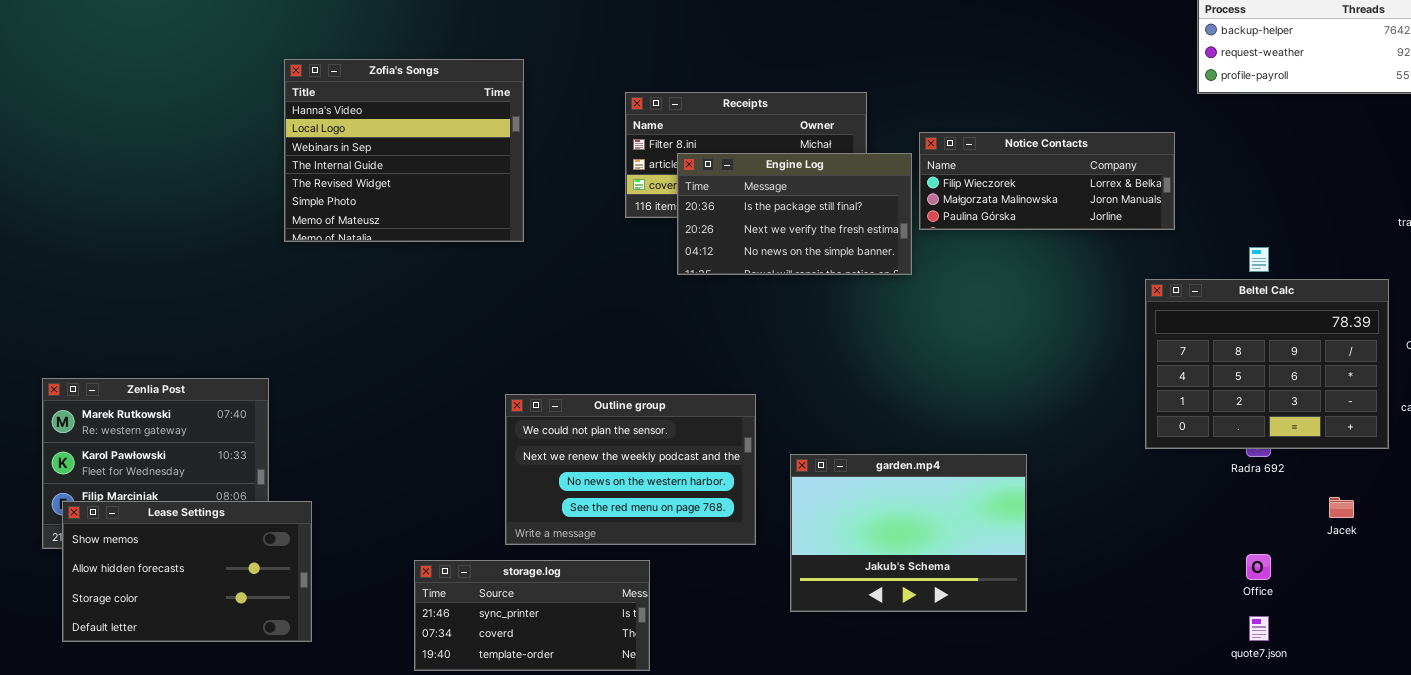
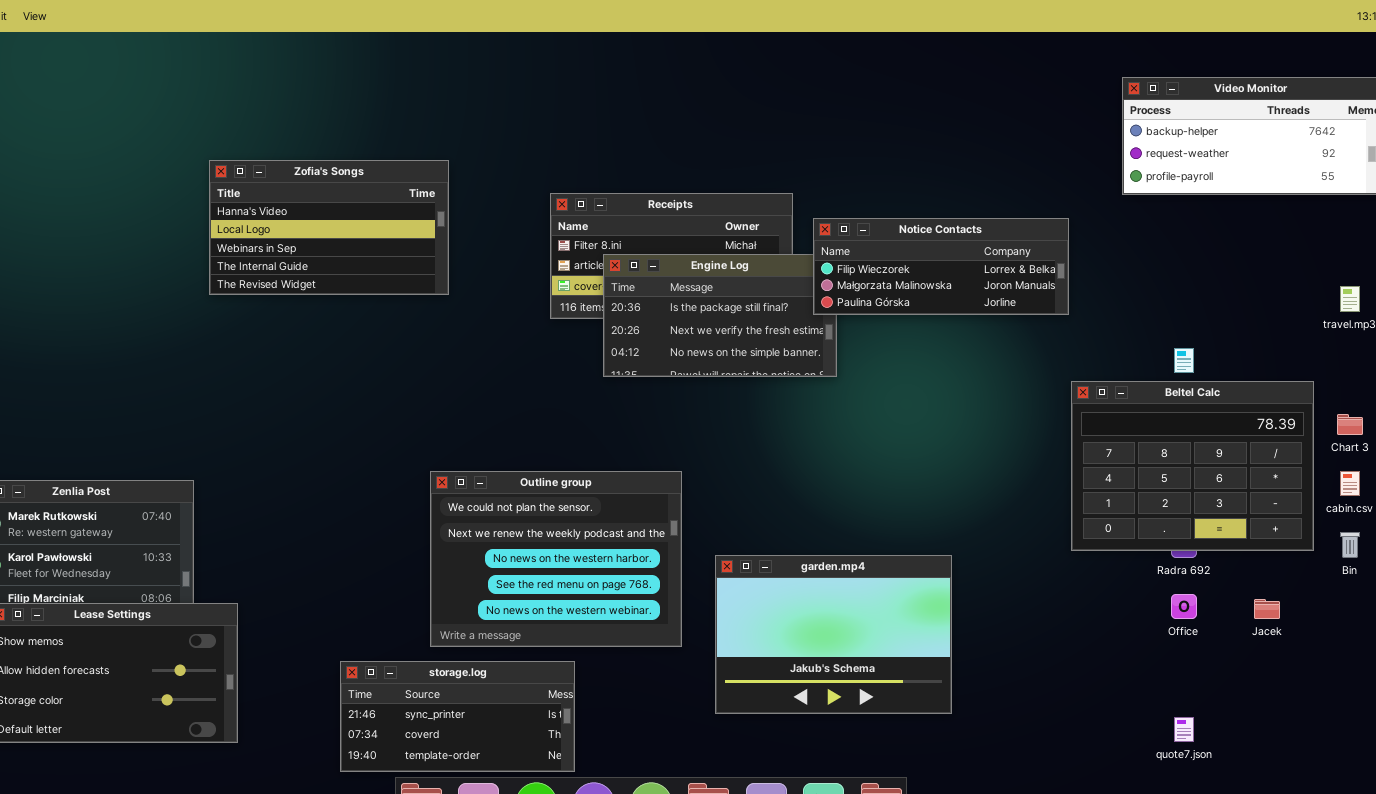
Zofia's Songs: [284,59,524,242] -> [209,160,449,295], resized
Notice Contacts: [919,132,1175,230] -> [813,218,1069,315], moved
Outline group: [505,394,756,545] -> [430,471,682,647], resized
Office: [1246,554,1271,580] -> [1171,594,1197,619], moved

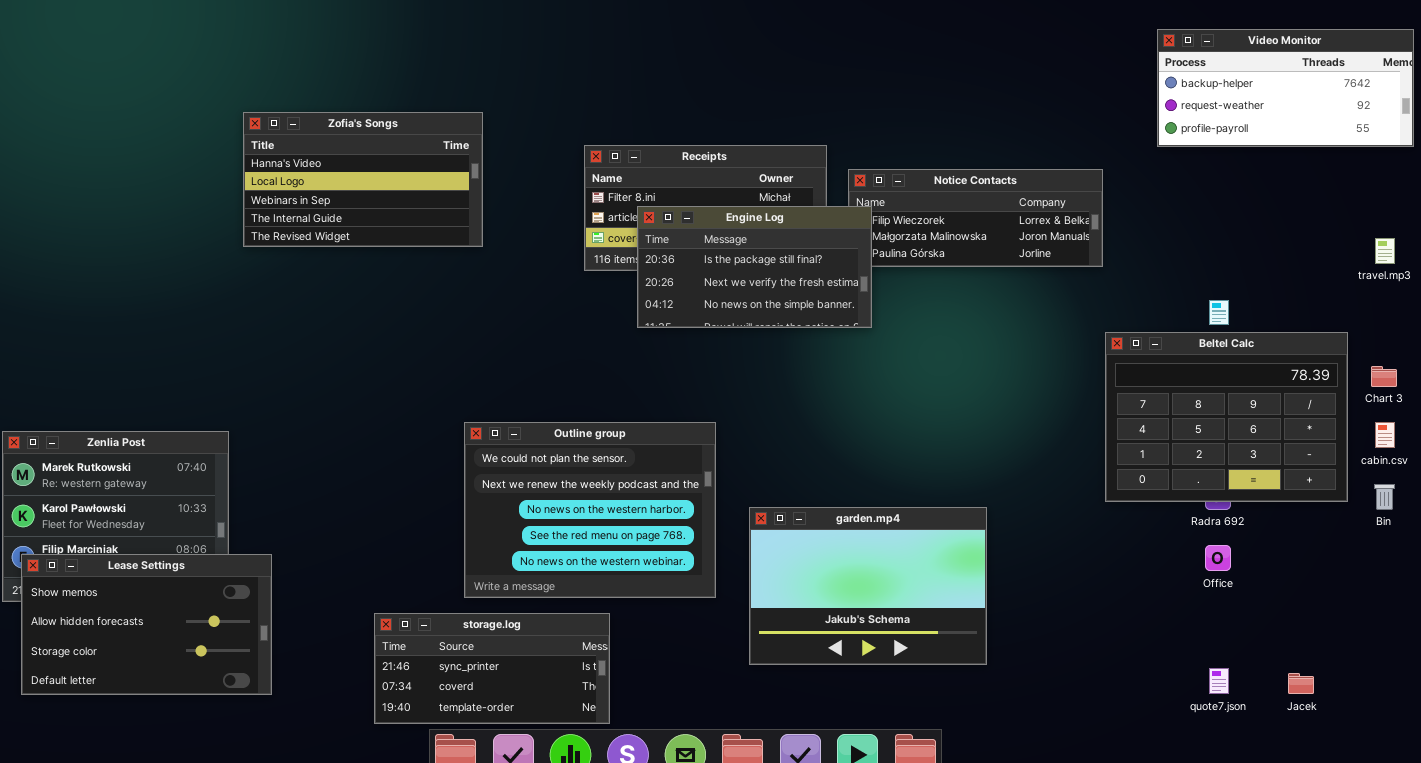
Engine Log: [603,254,837,377] -> [637,206,872,328], raised
Jacek: [1254,599,1280,619] -> [1288,673,1314,694], moved

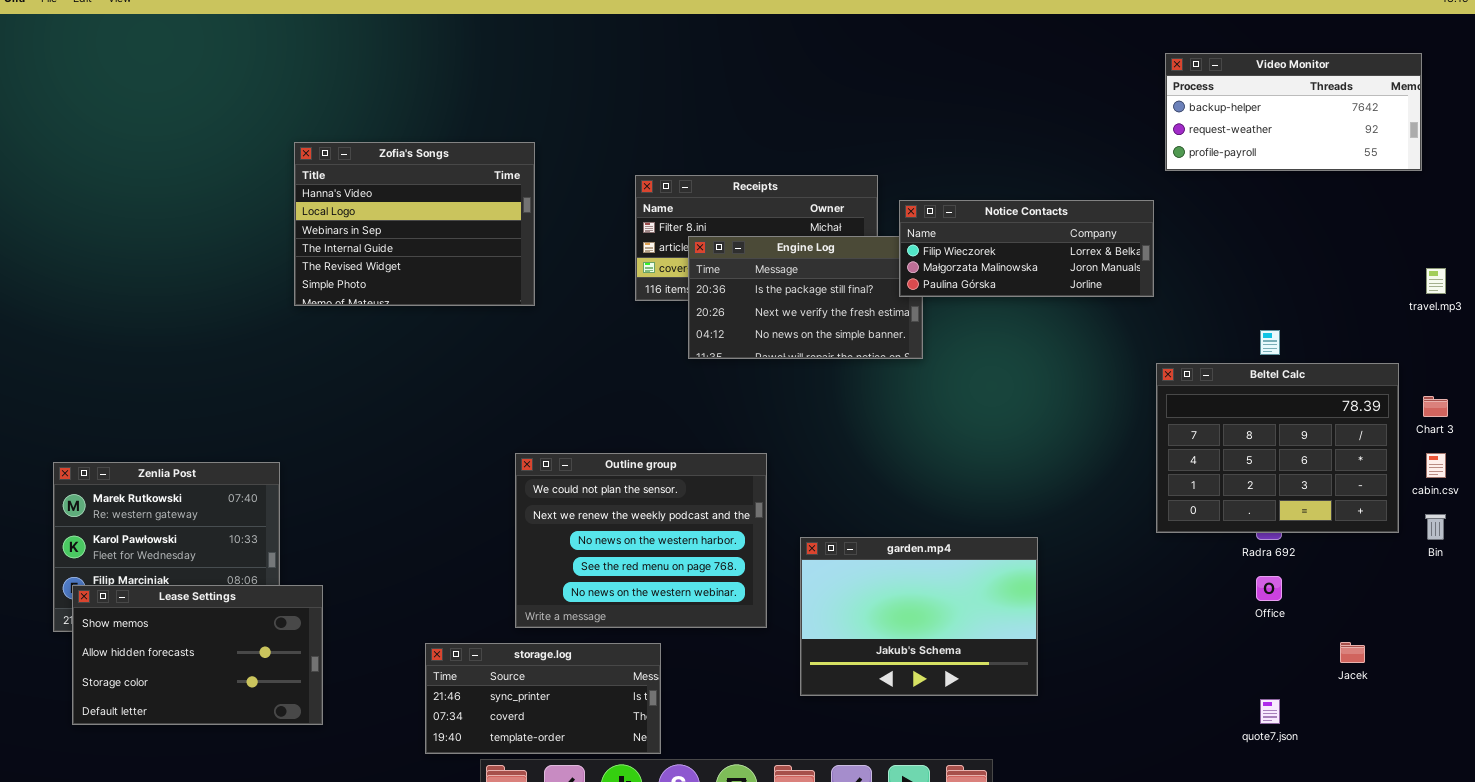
Video Monitor: [1157,29,1414,147] -> [1165,53,1422,171], moved
Zofia's Songs: [243,112,483,247] -> [294,142,535,306], resized
Notice Contacts: [848,169,1103,267] -> [899,200,1154,297], raised
Jacek: [1288,673,1314,694] -> [1340,642,1365,663], moved

